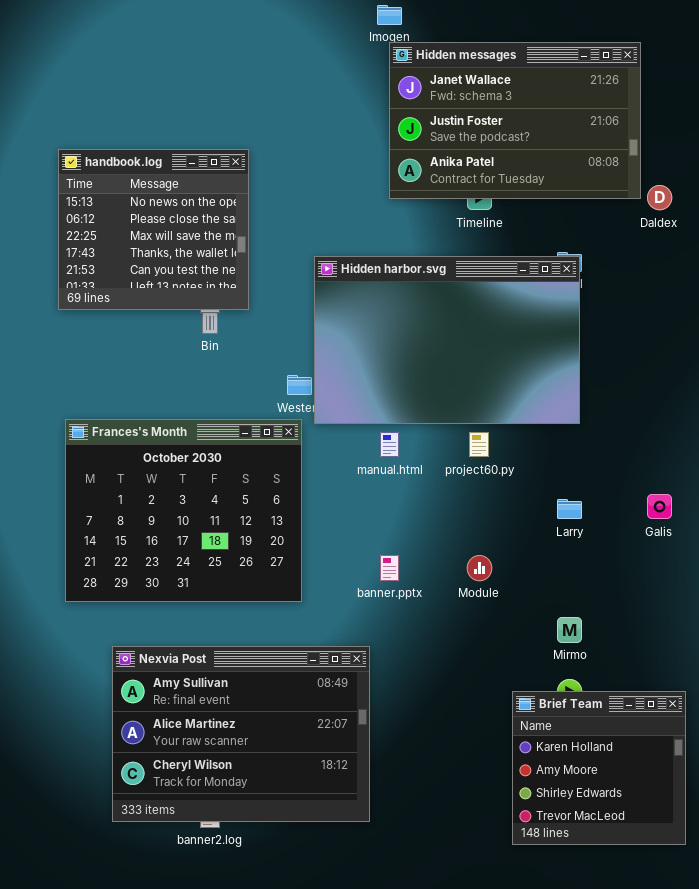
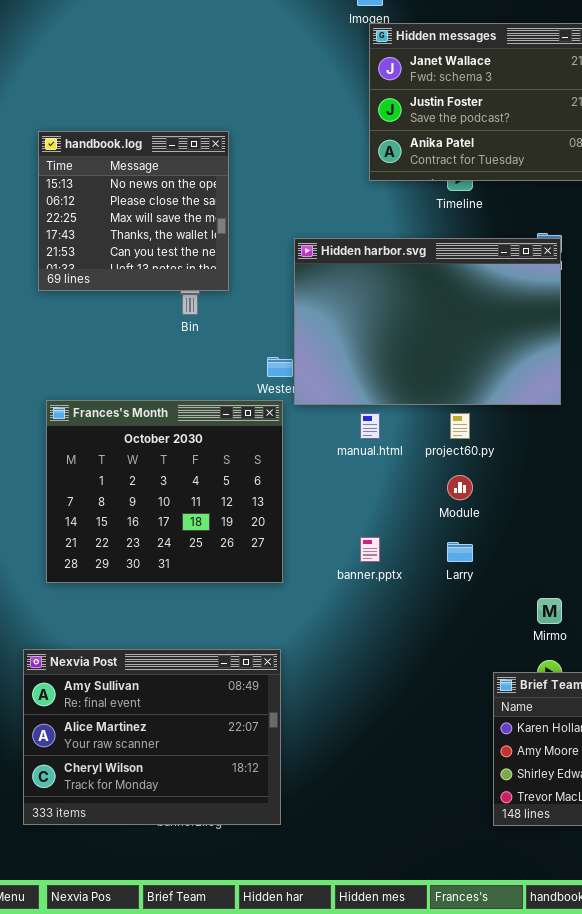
Larry: [557,499,582,519] -> [447,542,473,562], moved
Module: [467,555,492,581] -> [447,475,473,500], moved
Nexvia Post: [112,646,370,822] -> [23,649,281,825], moved

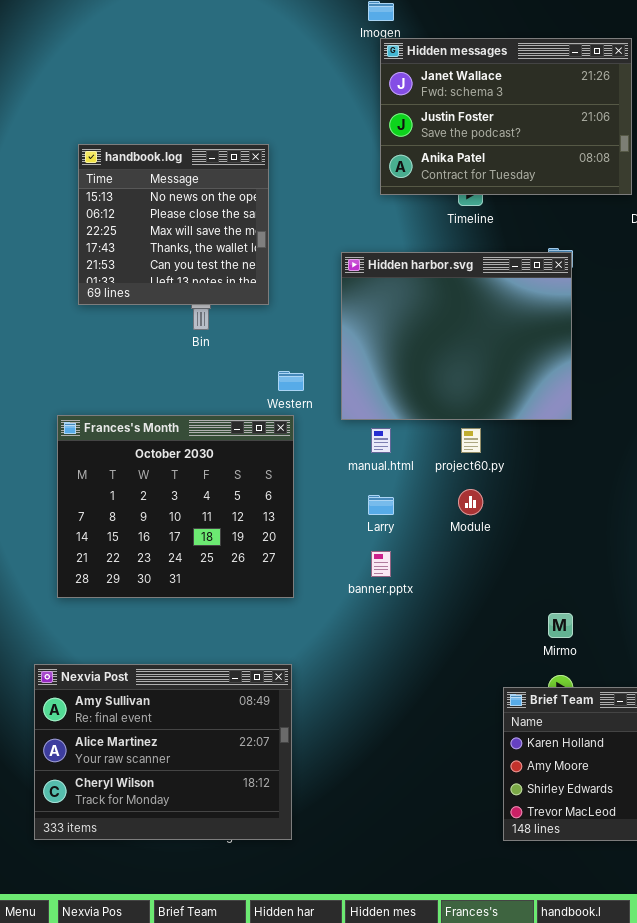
handbook.log: [38,131,229,291] -> [78,144,269,305], moved
Hidden harbor.svg: [294,238,561,405] -> [341,252,572,420], resized
Larry: [447,542,473,562] -> [368,495,394,515], moved

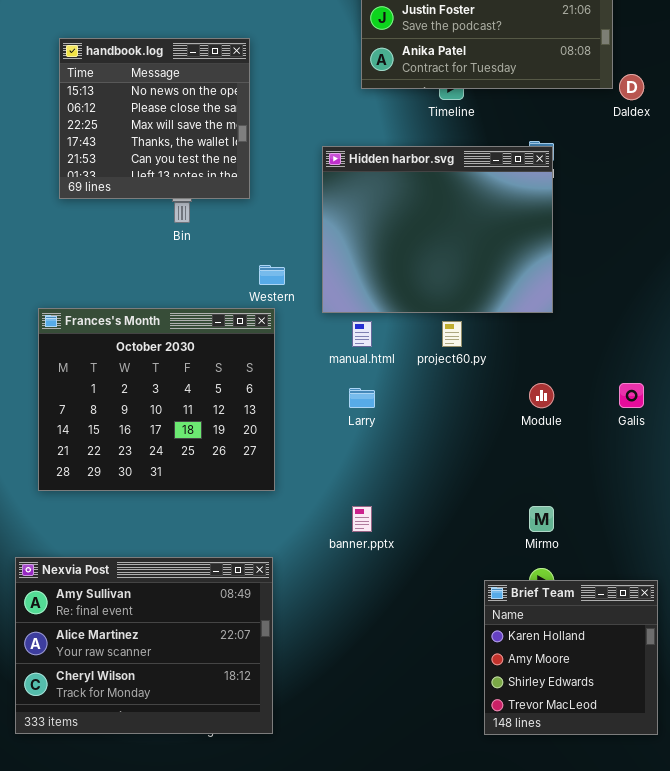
Module: [458,489,483,515] -> [529,383,554,408], moved
banner.pptx: [371,551,391,577] -> [352,506,372,532], moved

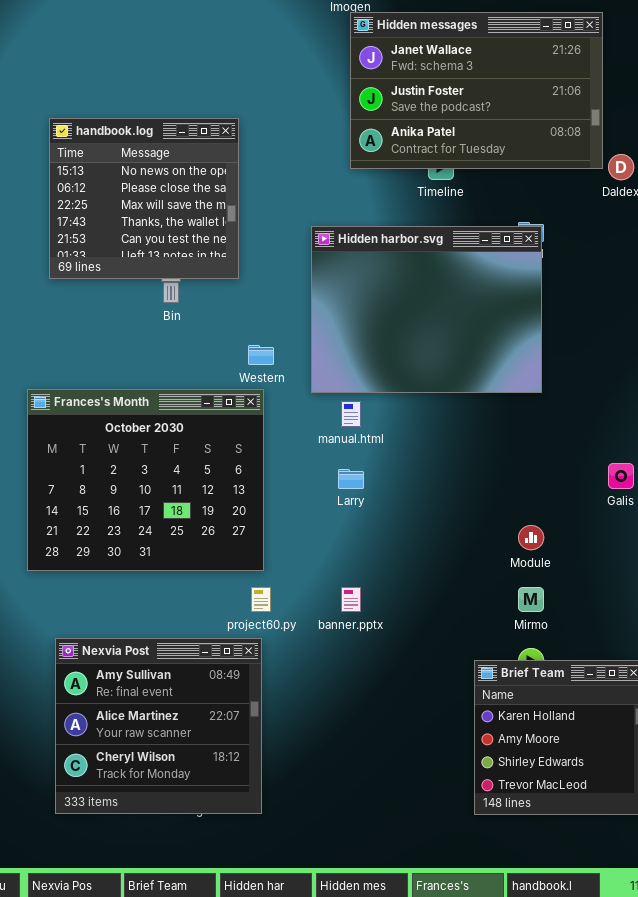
project60.py: [442,321,462,347] -> [251,587,271,612], moved
Module: [529,383,554,408] -> [518,525,544,550], moved
Nexvia Post: [15,557,273,734] -> [55,638,262,814], resized

